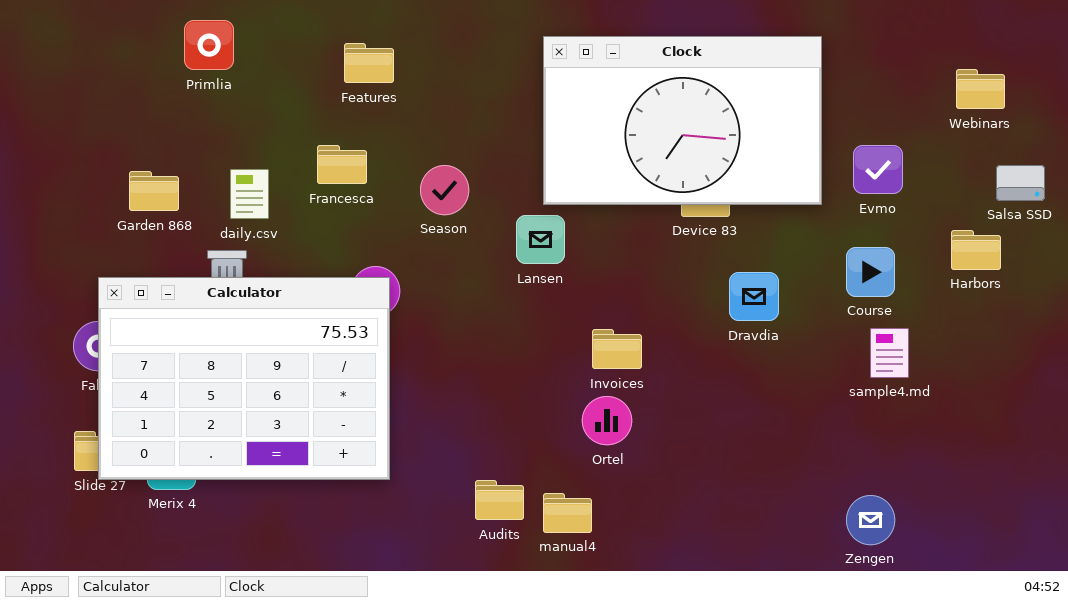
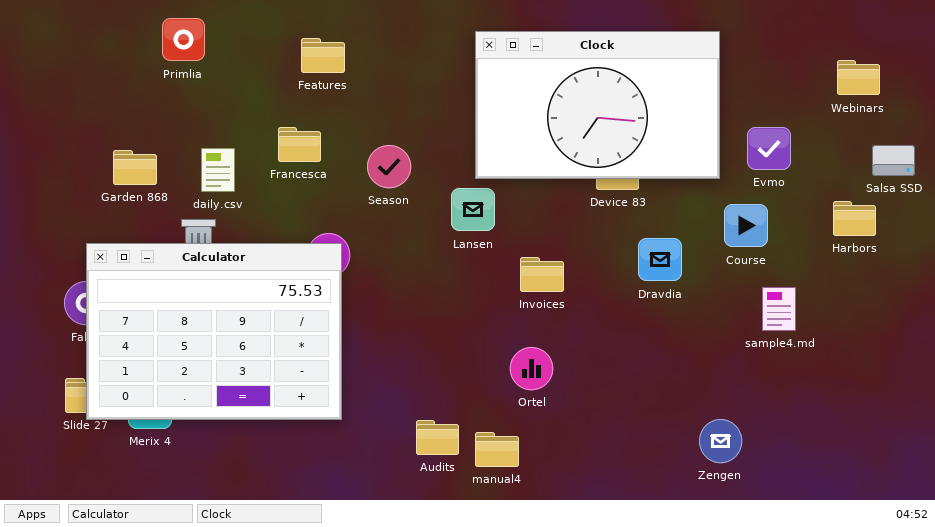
Course: [846,247,895,297] -> [724,204,768,247], moved
Invoices: [592,329,642,369] -> [520,257,564,292], moved
Zengen: [846,495,895,545] -> [699,419,742,463], moved

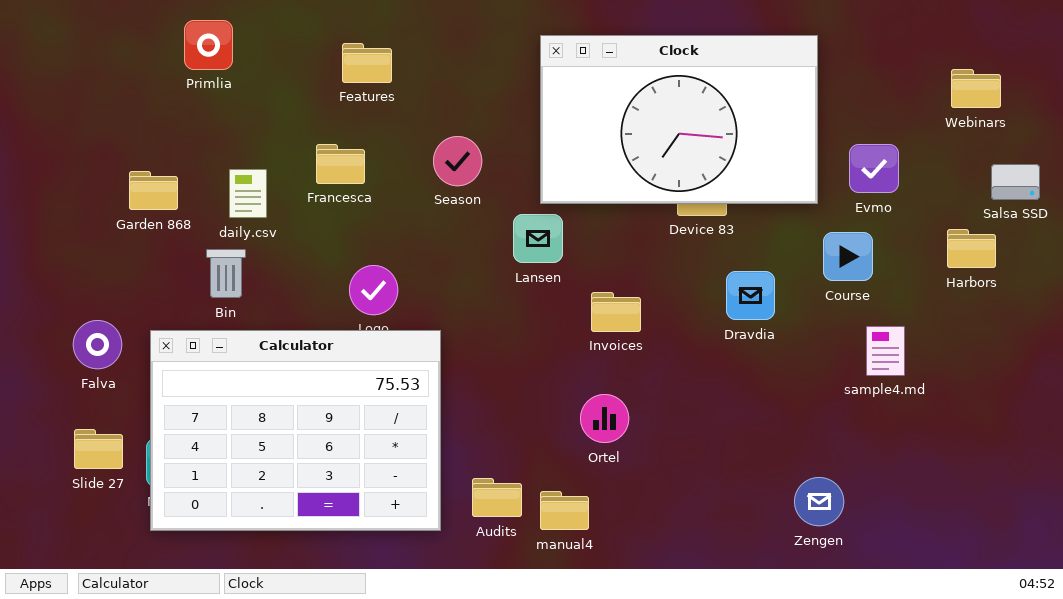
Season: [367,145,411,188] -> [433,136,482,186], moved
Calculator: [86,243,342,420] -> [150,330,441,531], moved

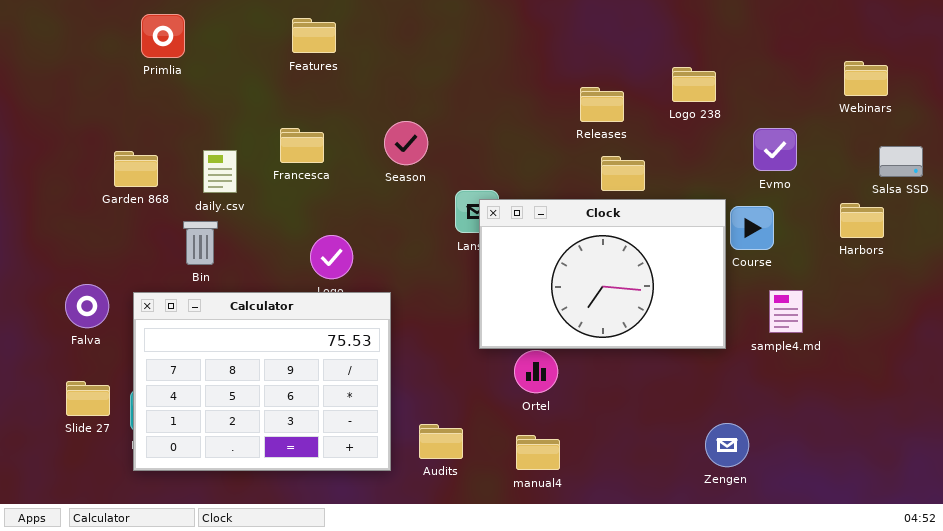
Primlia: [184,20,233,70] -> [141,14,185,58], moved
Clock: [540,35,818,204] -> [479,199,726,349], moved
Features: [342,43,392,83] -> [292,18,336,53], moved
manual4: [540,491,589,530] -> [516,435,560,470], moved

